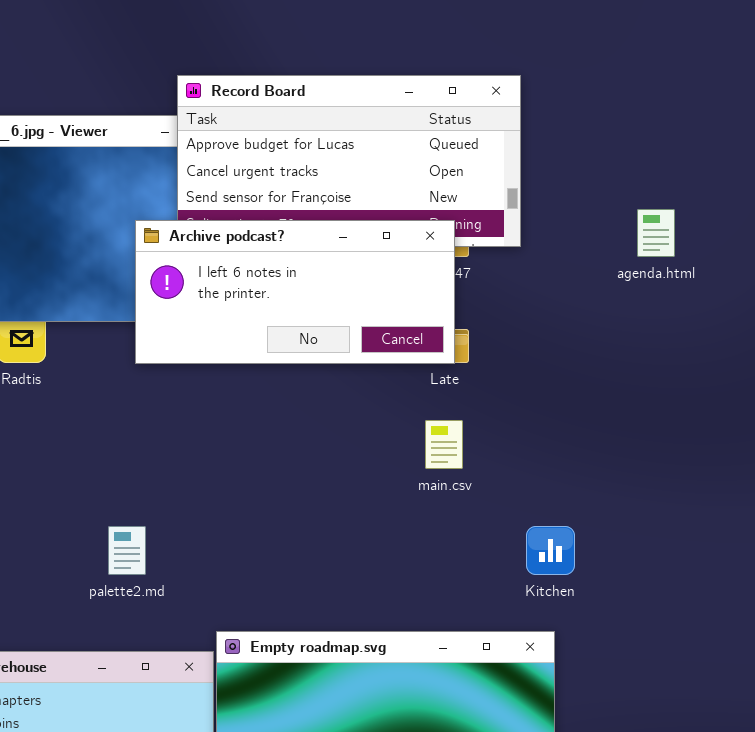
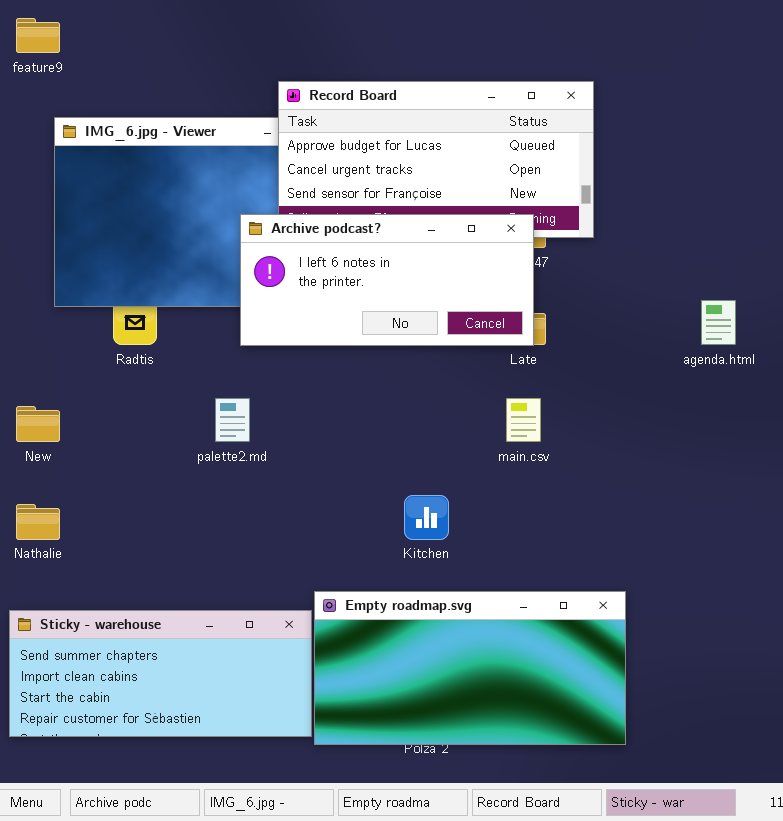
agenda.html: [637,209,675,257] -> [701,300,736,345], moved
palette2.md: [108,526,146,575] -> [215,398,250,442], moved
Kitchen: [526,526,575,575] -> [404,495,449,540], moved

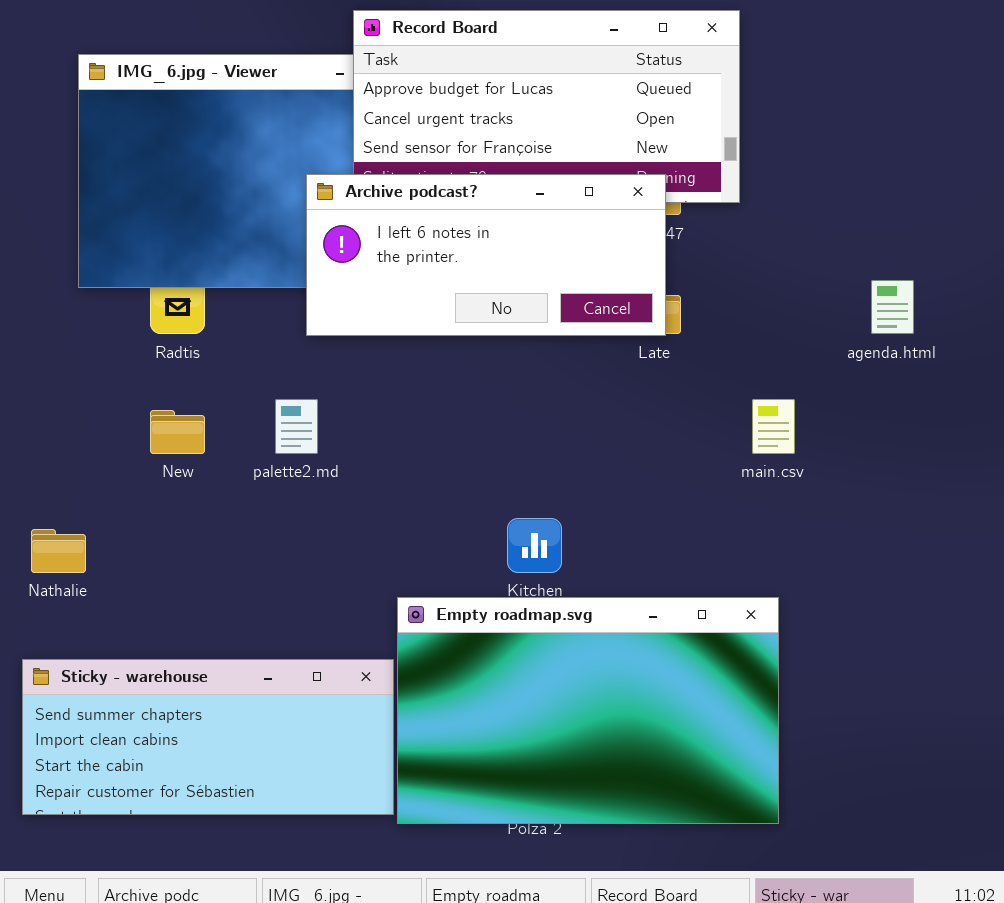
main.csv: [506,398,541,442] -> [752,399,795,454], moved
New: [16,406,60,442] -> [150,410,205,454], moved
Empty roadmap.svg: [314,591,626,745] -> [397,597,779,824], resized

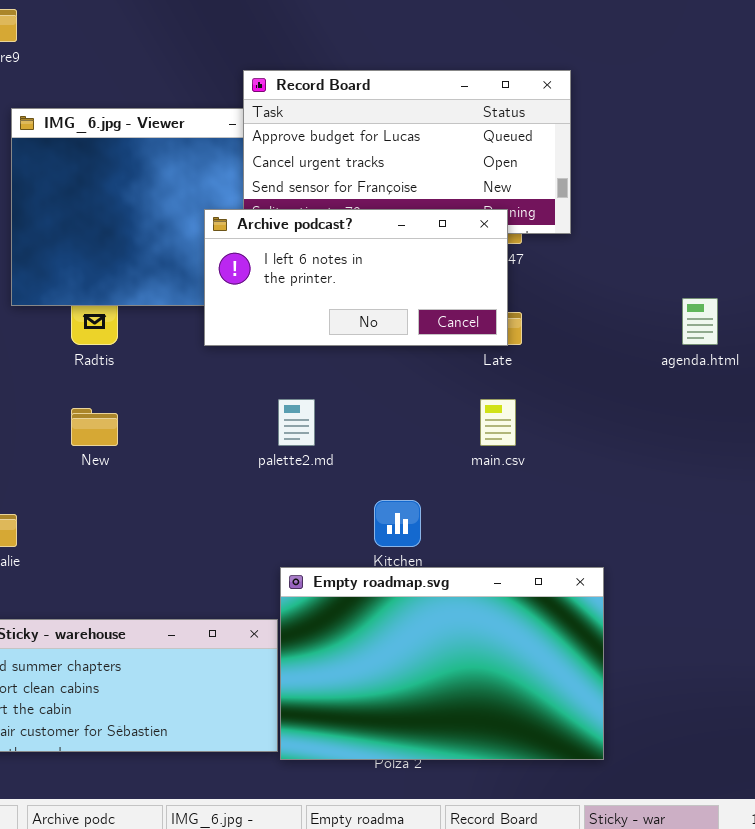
palette2.md: [275,399,318,454] -> [278,399,315,446], moved
main.csv: [752,399,795,454] -> [480,399,516,446], moved

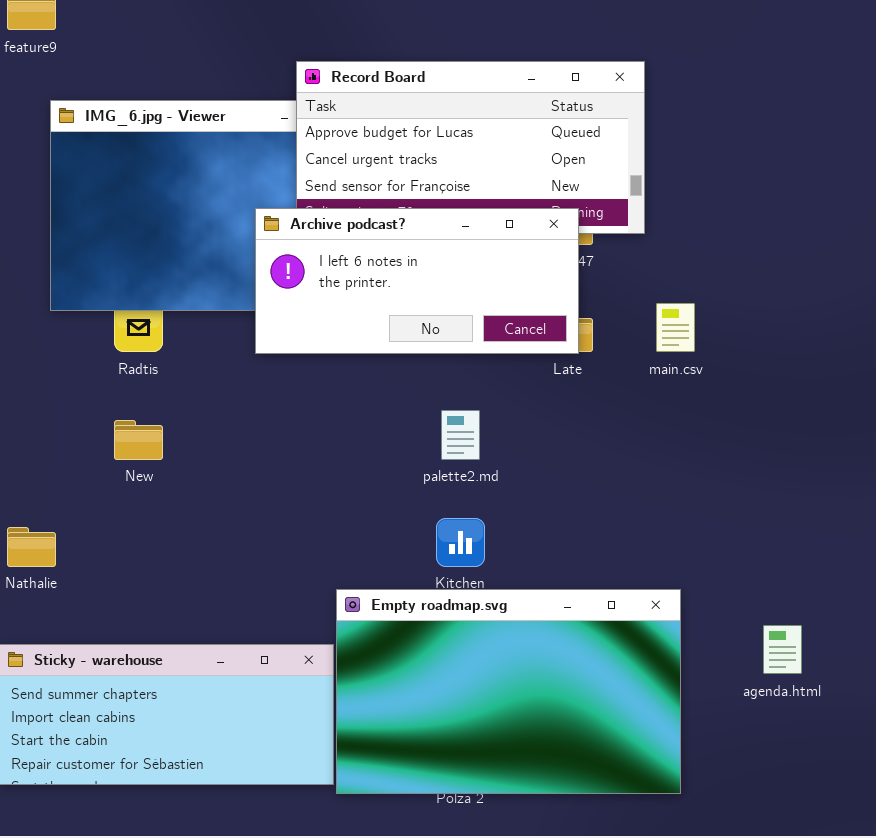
agenda.html: [682,298,718,345] -> [763,625,802,674], moved
palette2.md: [278,399,315,446] -> [441,410,480,460], moved
main.csv: [480,399,516,446] -> [656,303,695,352], moved

